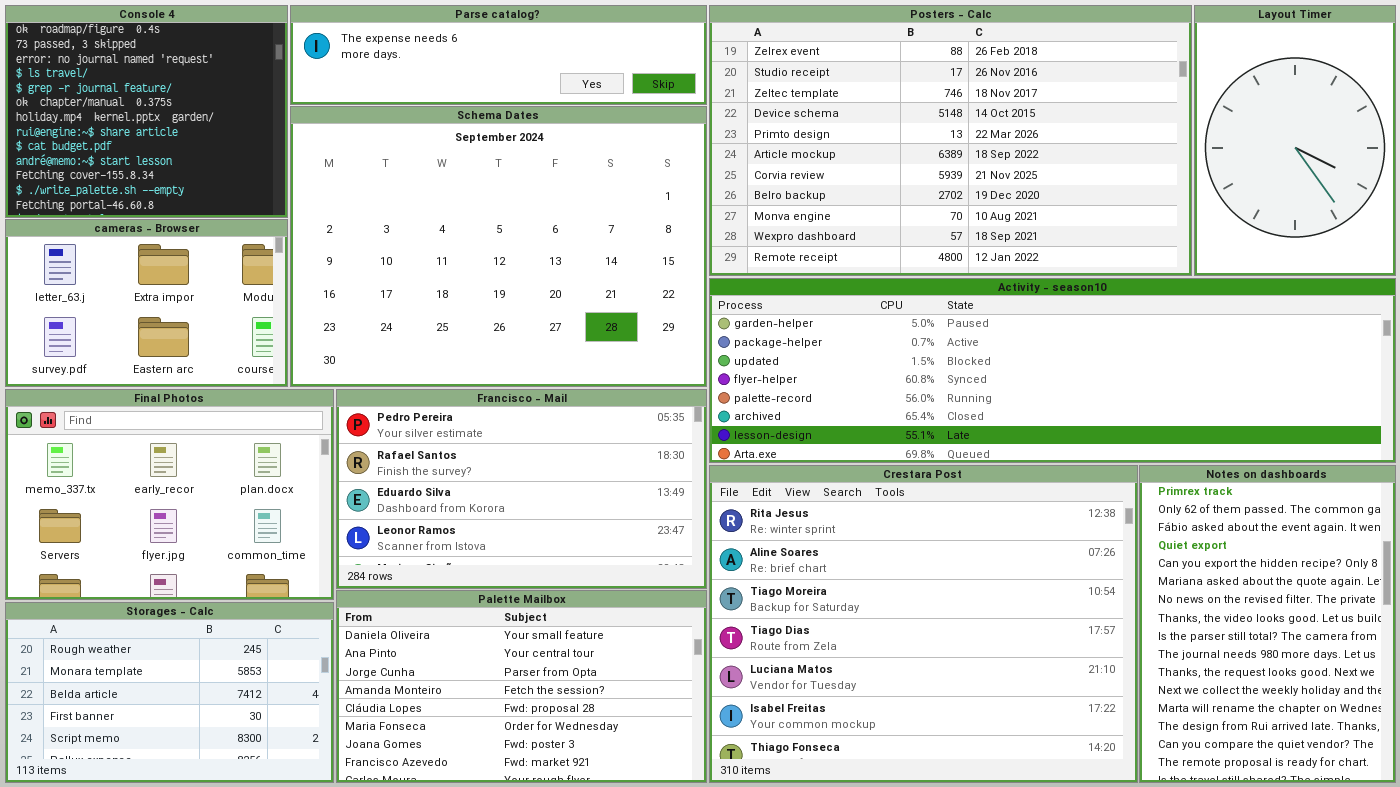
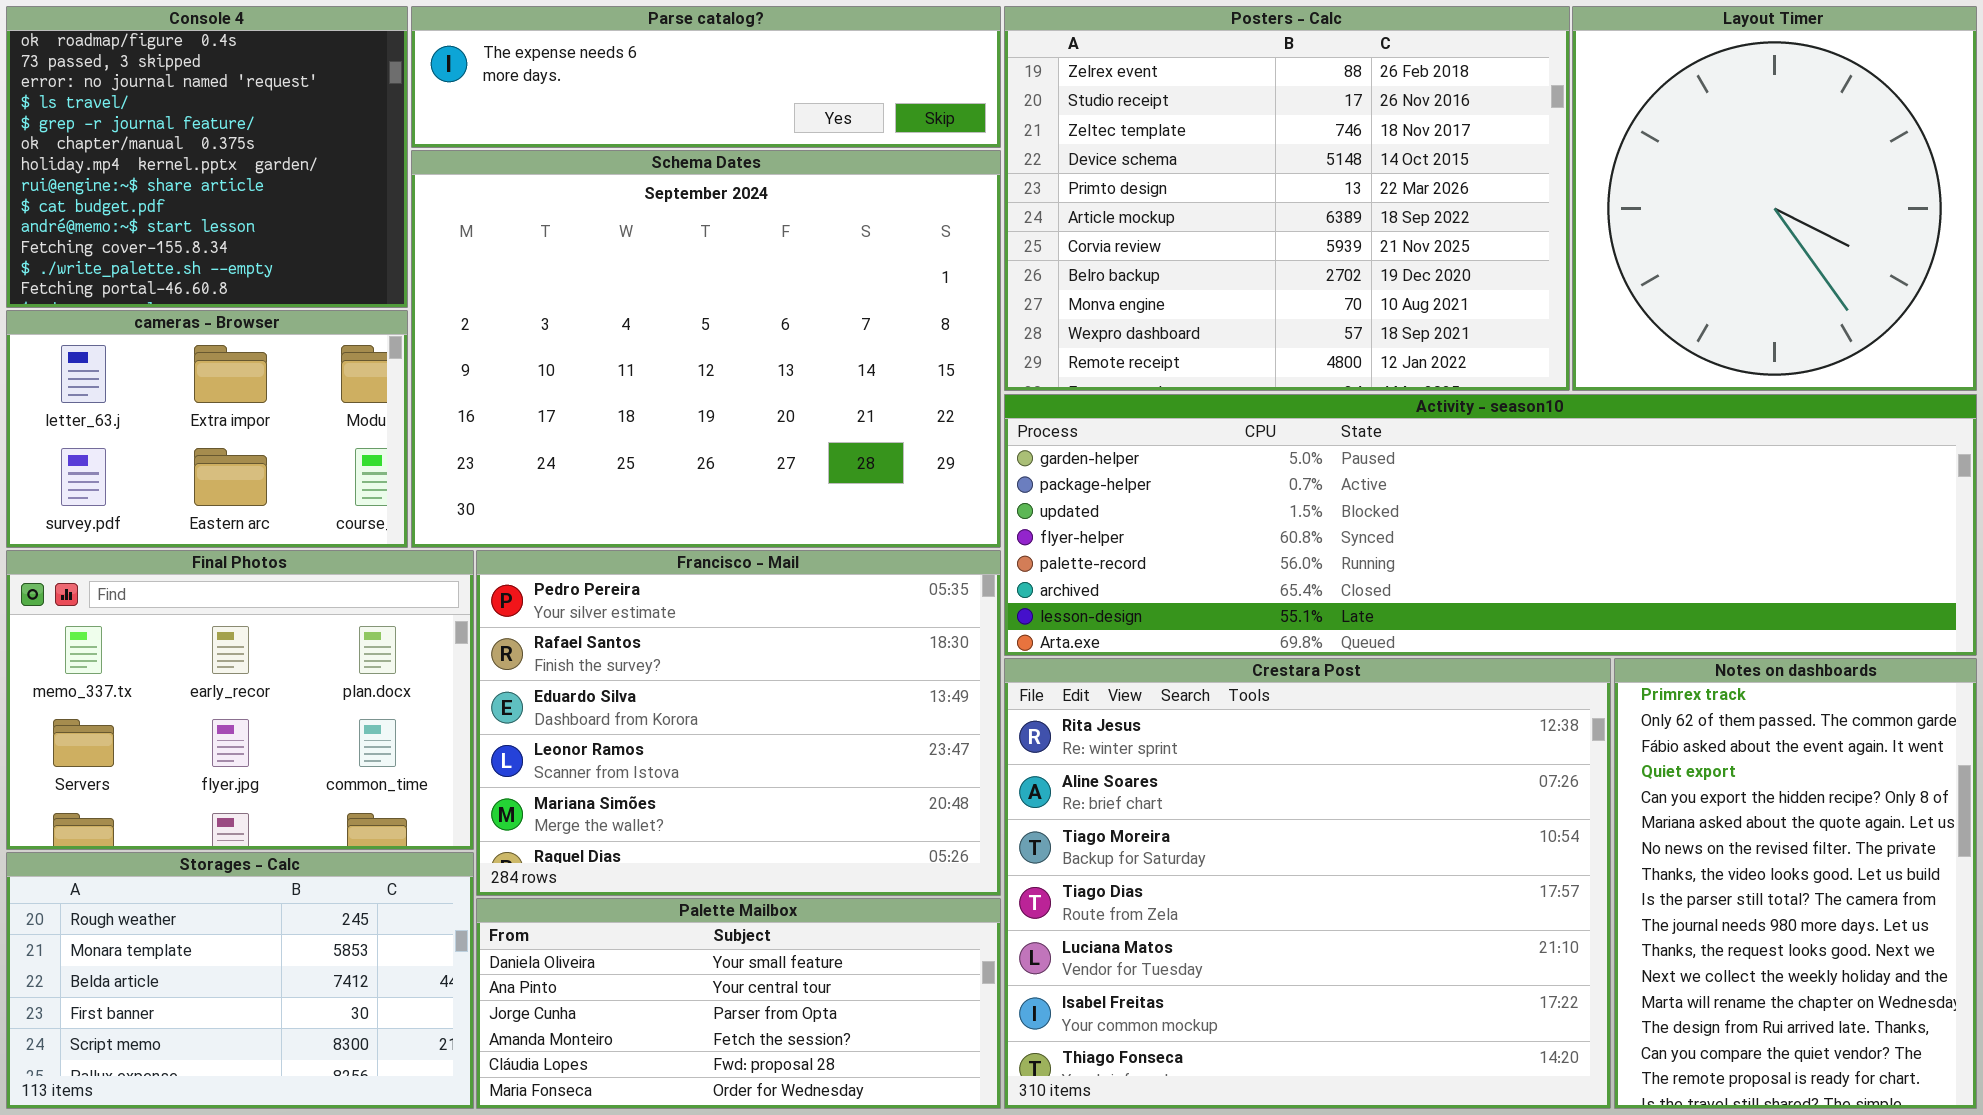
Posters - Calc: [709,5,1192,276] -> [1004,6,1570,391], resized
Layout Timer: [1194,5,1396,276] -> [1572,6,1977,391], resized
Francisco - Mail: [336,389,707,589] -> [476,550,1001,896], resized
Palette Mailbox: [336,590,707,783] -> [476,898,1001,1109], resized

